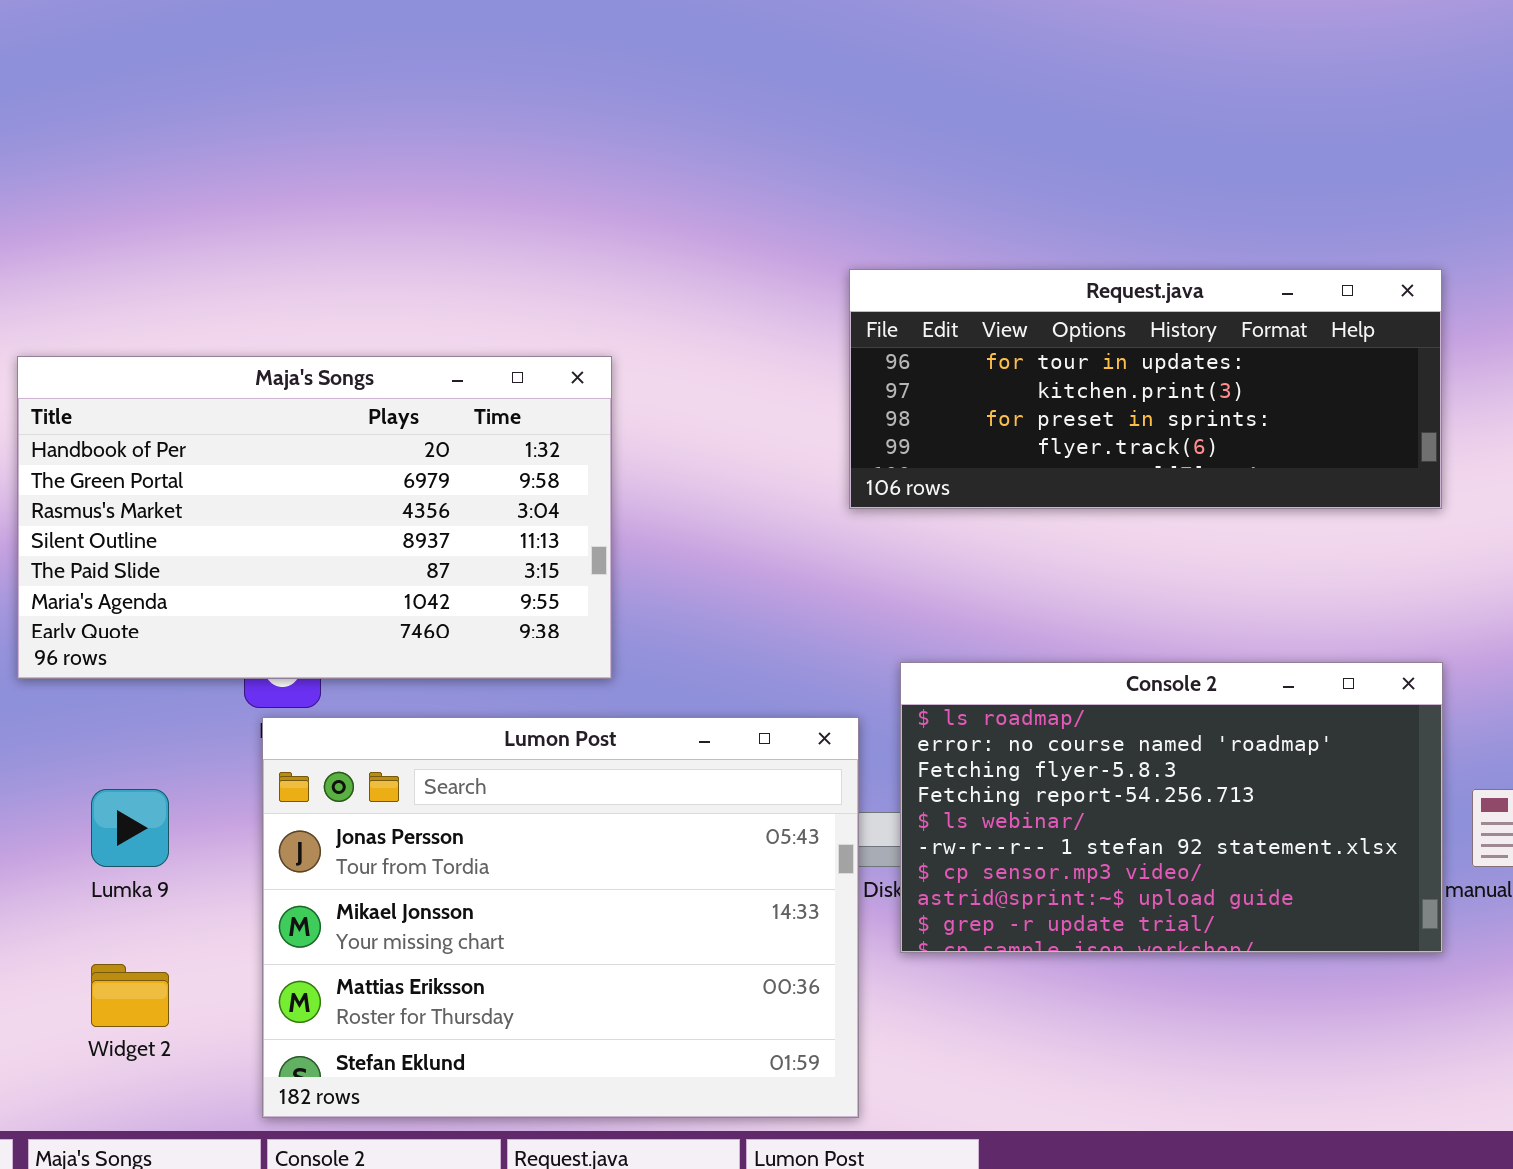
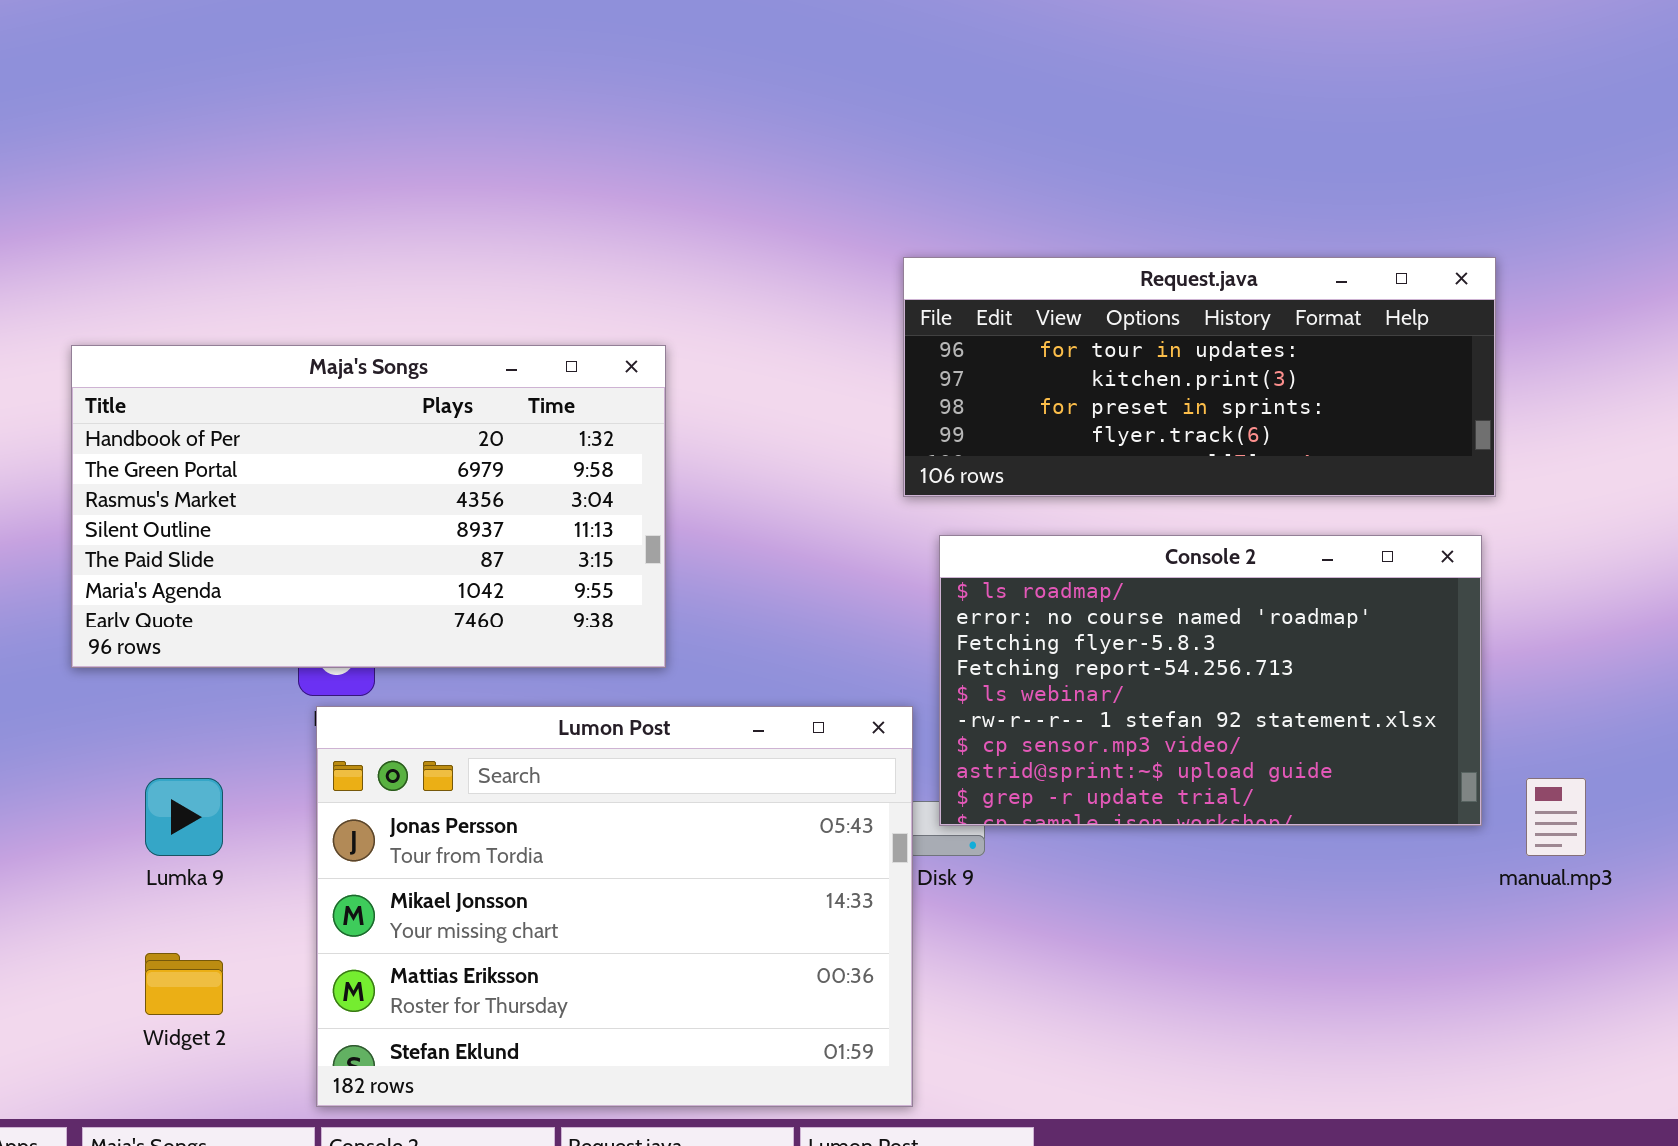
Console 2: [900,662,1443,953] -> [939,535,1482,826], moved

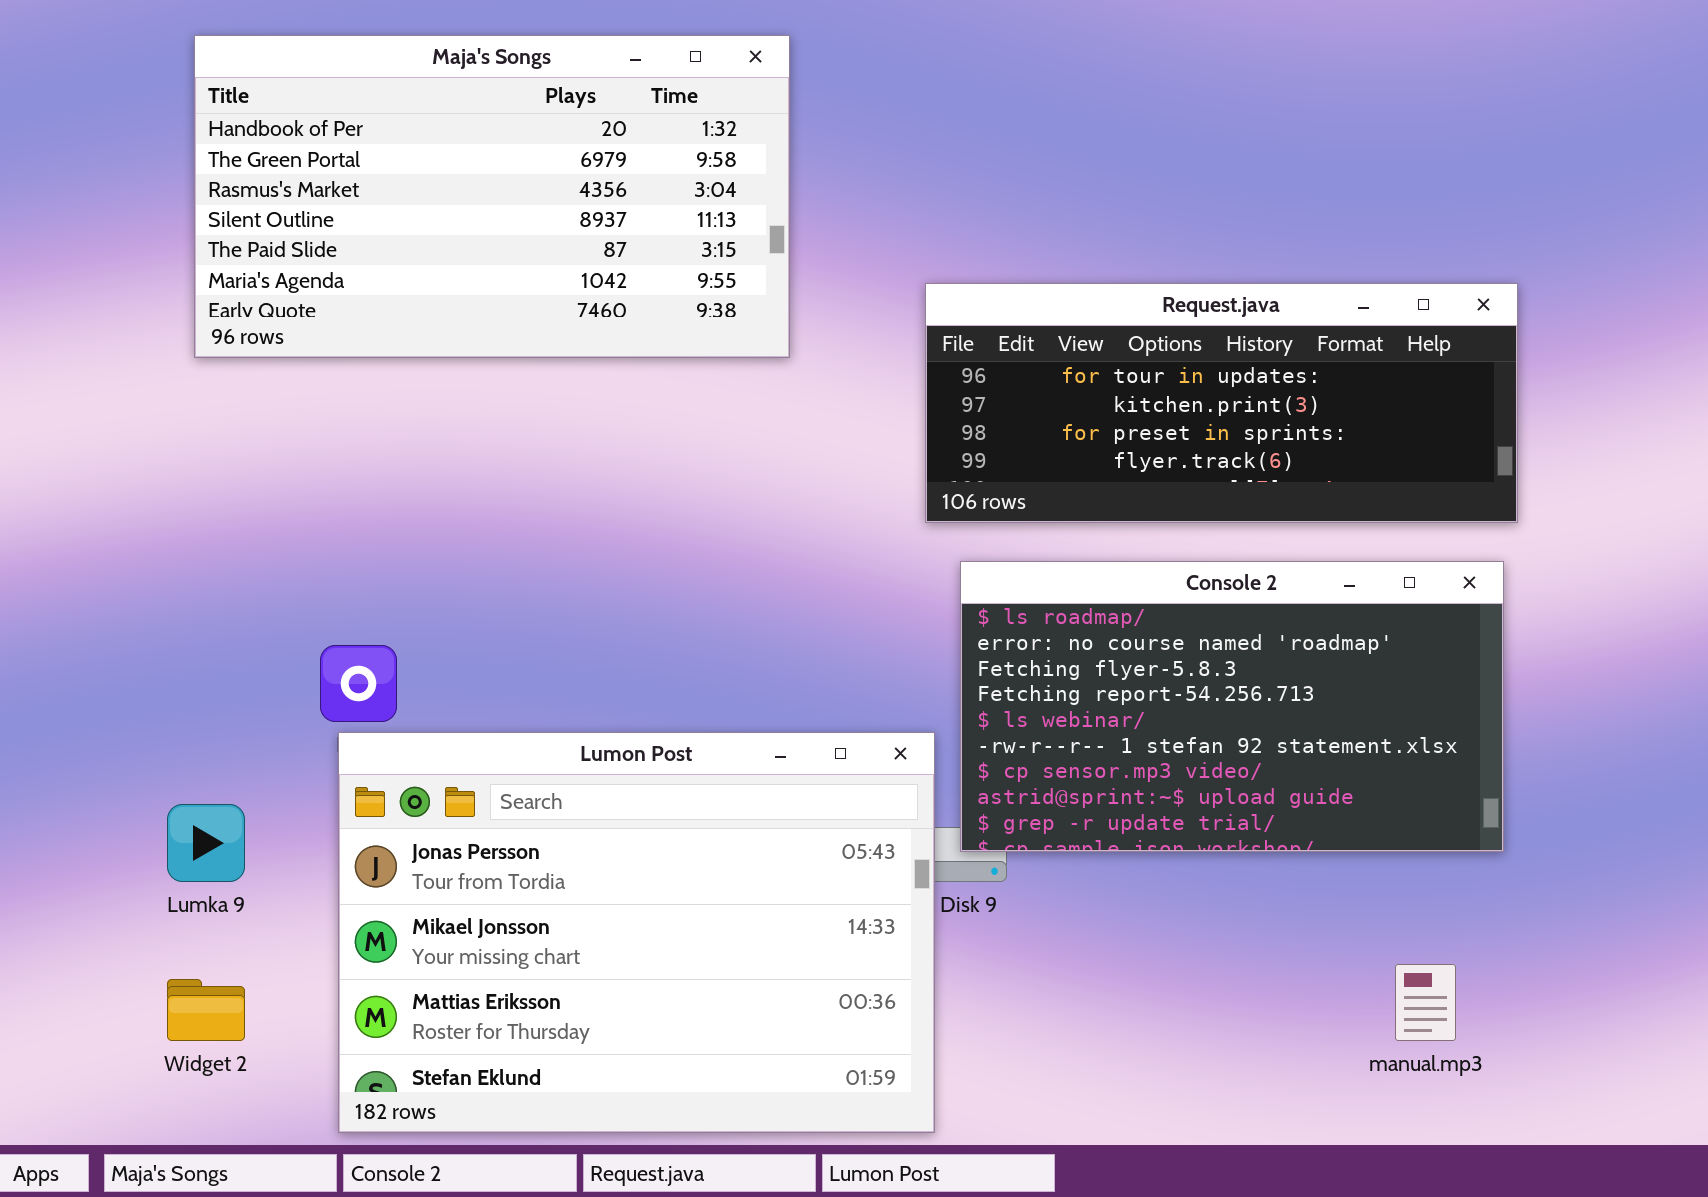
Maja's Songs: [71,345,666,668] -> [194,35,790,358], moved
manual.mp3: [1526,778,1586,856] -> [1395,964,1456,1041], moved

